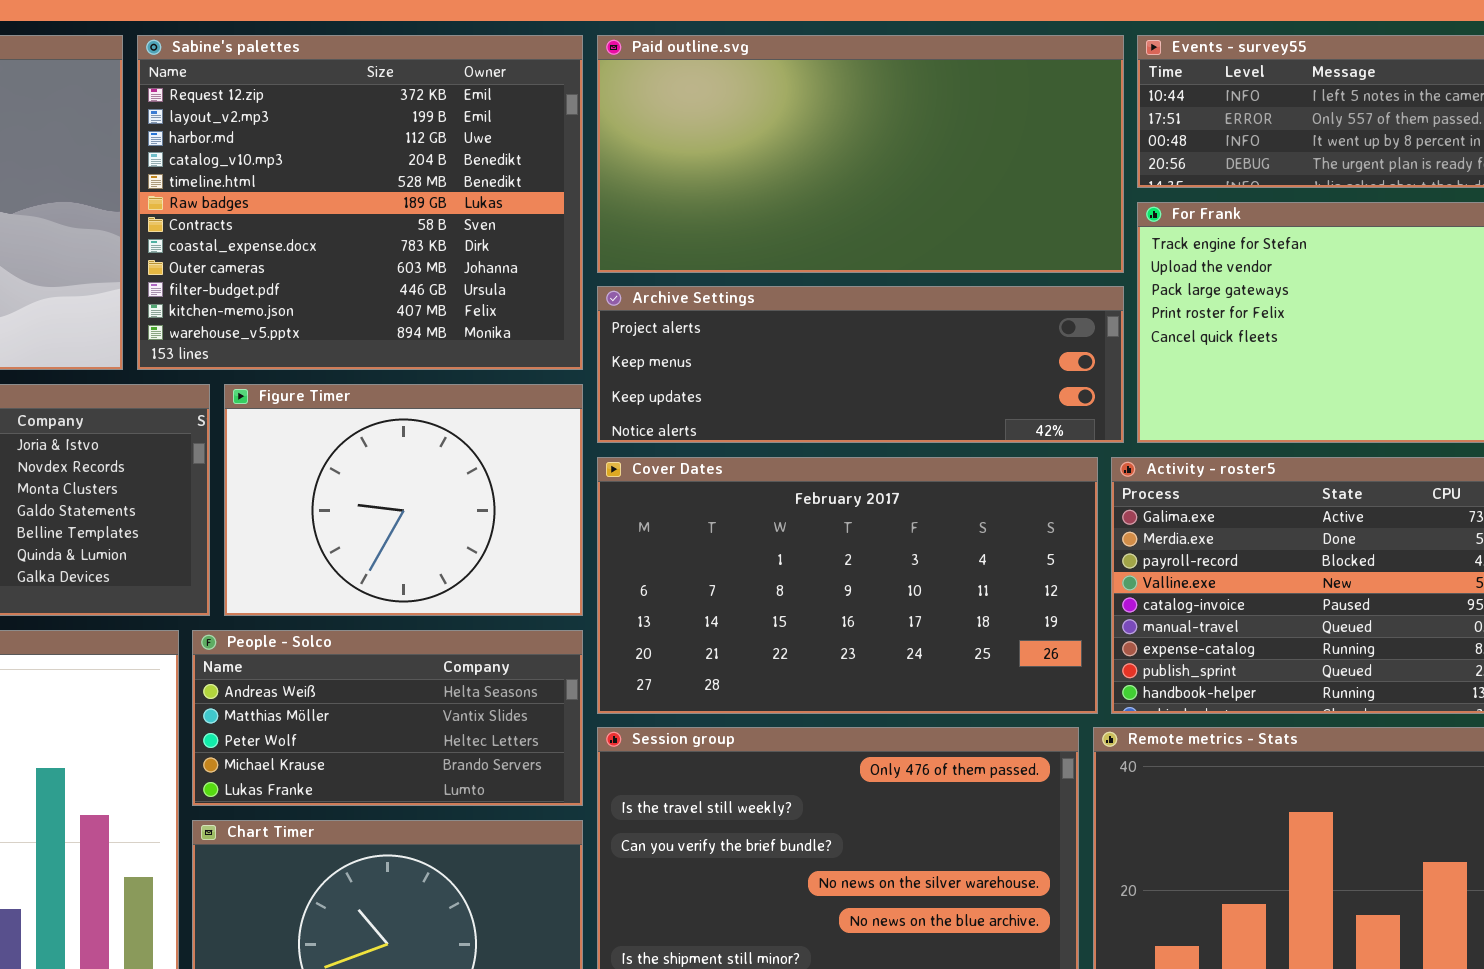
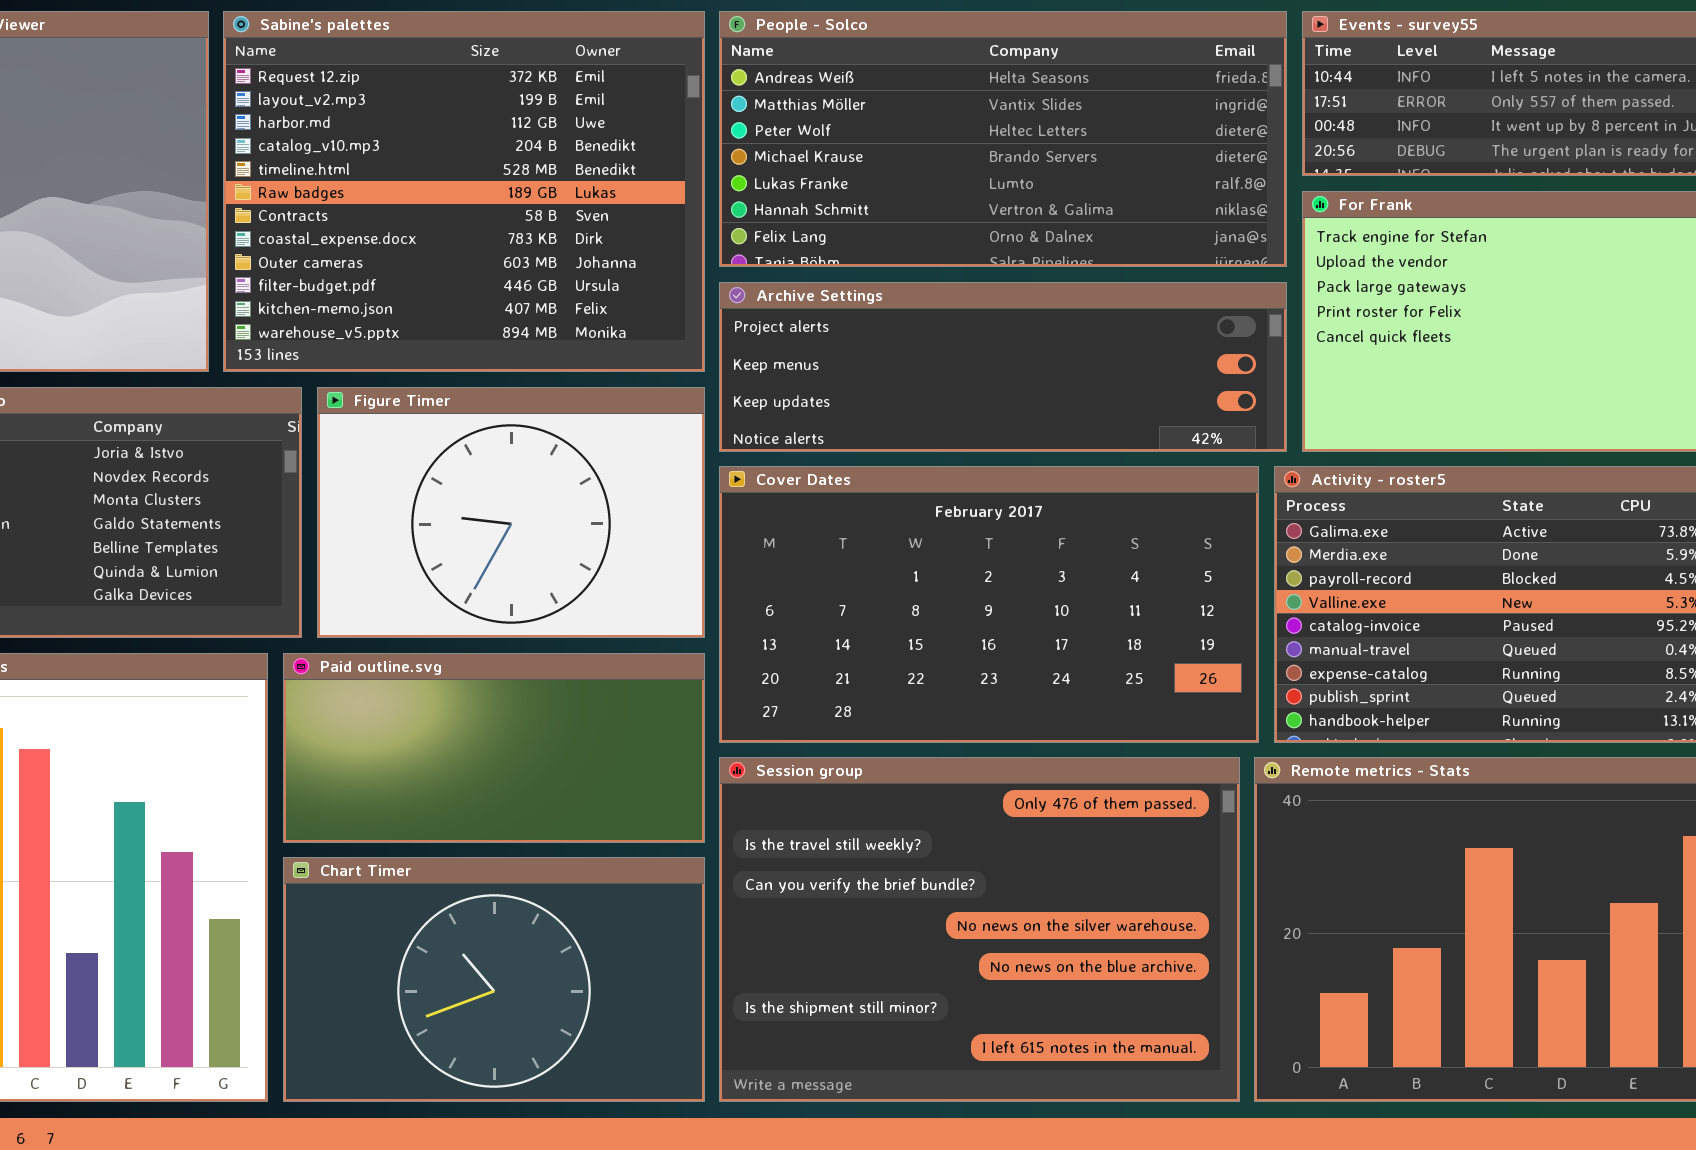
Paid outline.svg: [597,35,1124,273] -> [283,653,705,843], moved, resized
People - Solco: [192,630,583,806] -> [719,11,1287,267], moved, resized

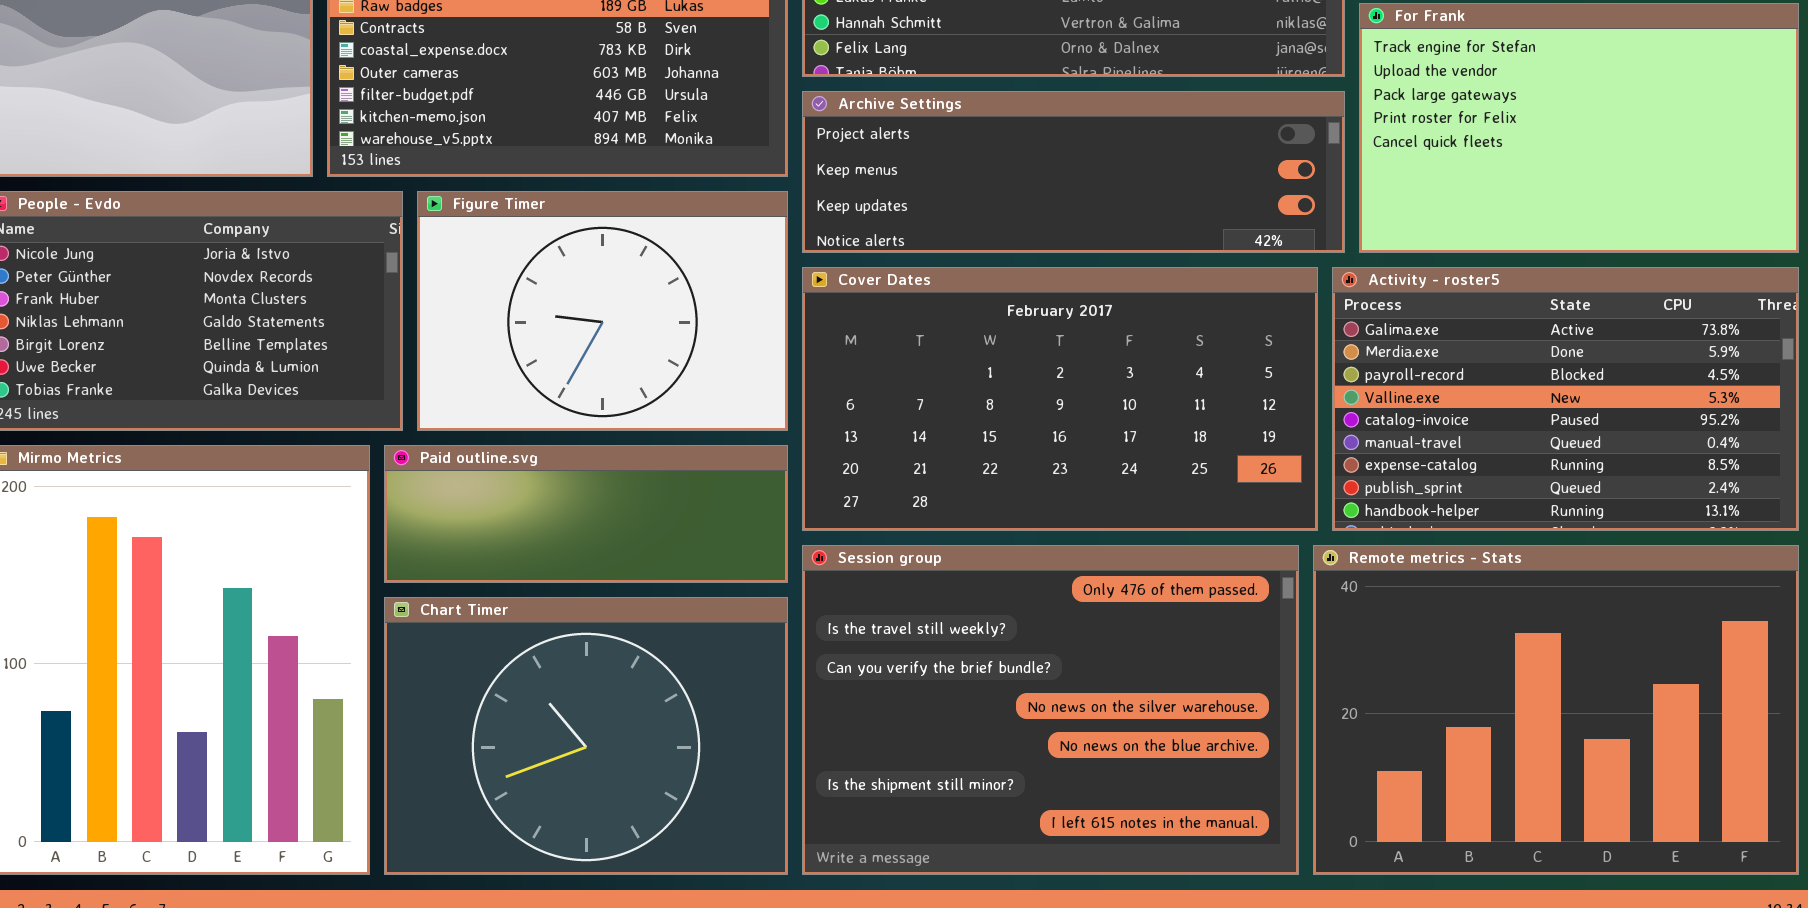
Paid outline.svg: [283,653,705,843] -> [384,445,788,583], resized
Chart Timer: [283,857,705,1102] -> [384,597,788,875], resized

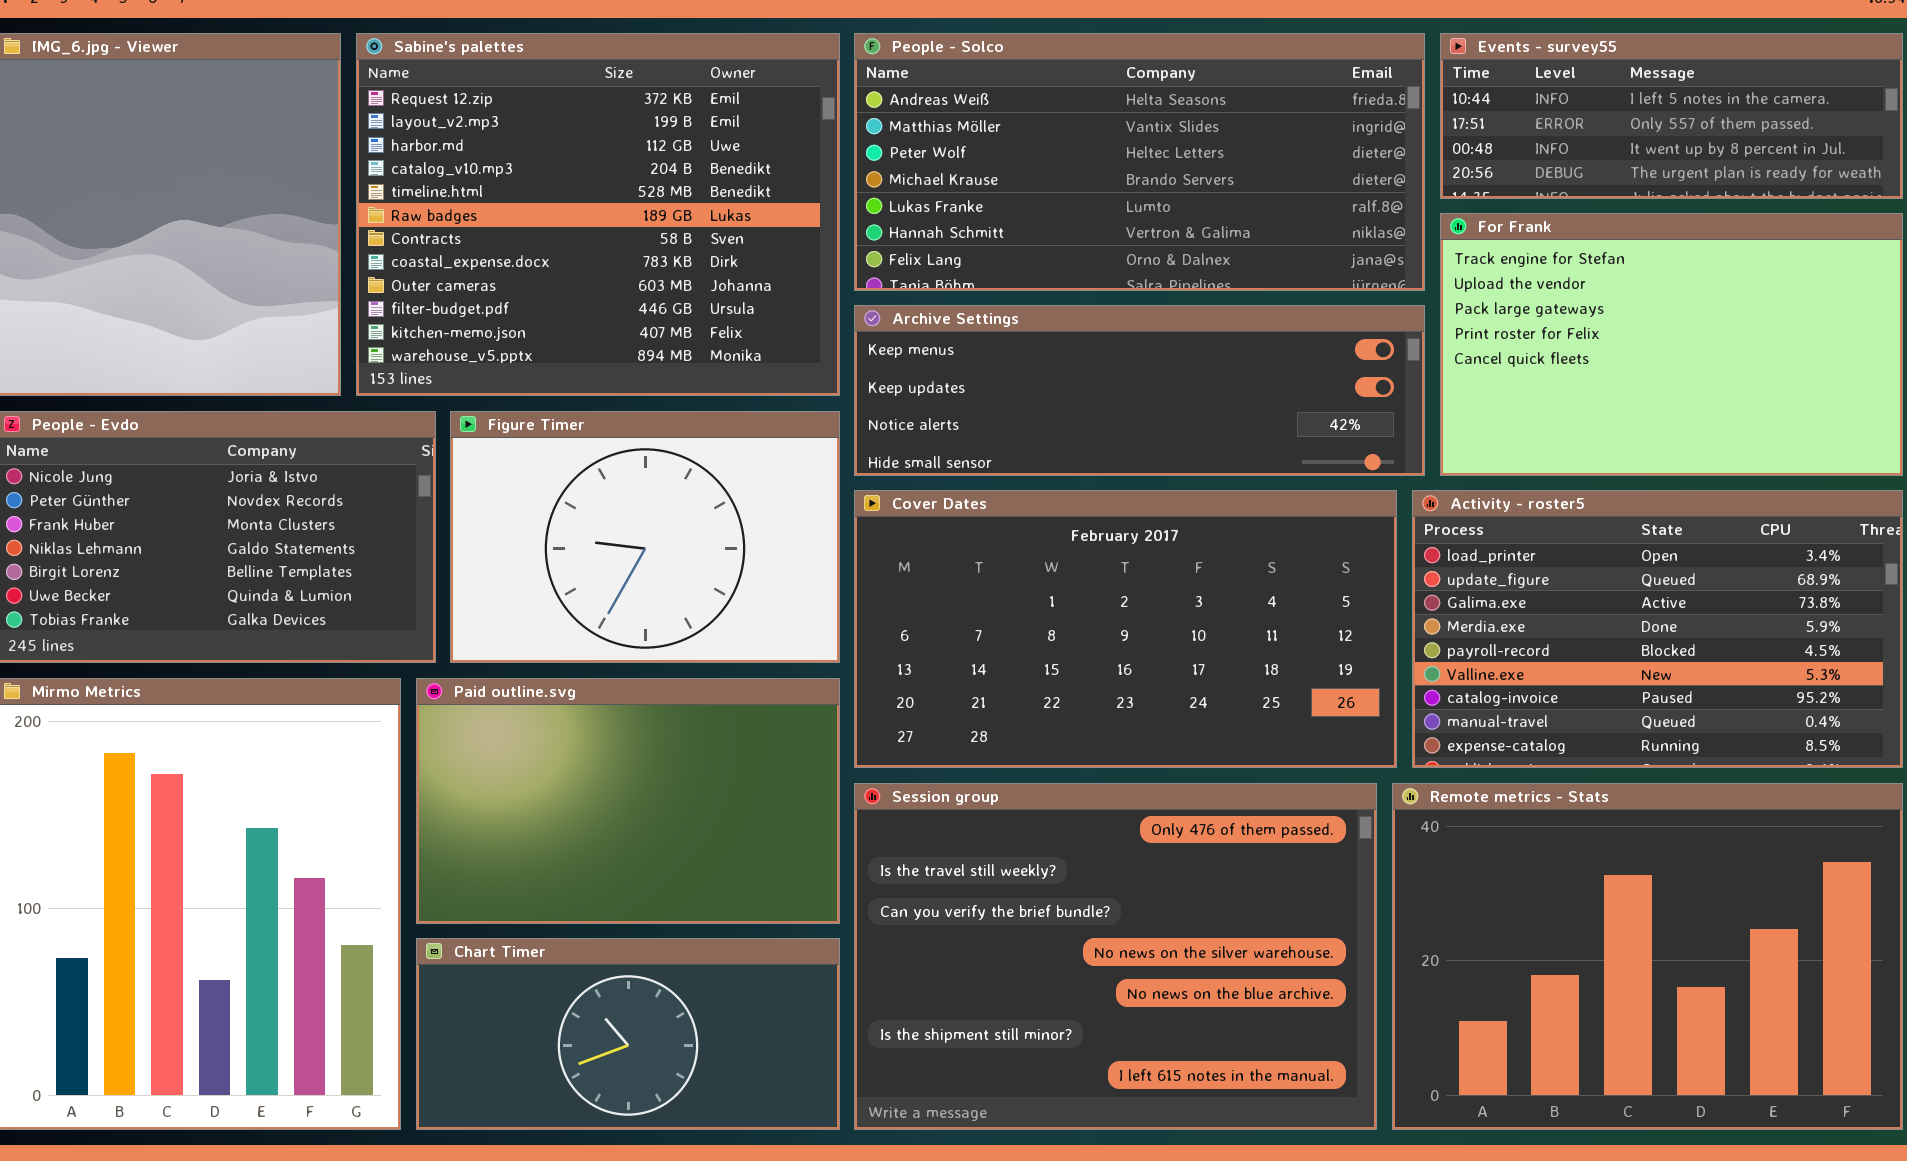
Archive Settings: [802,91,1345,253] -> [854,305,1425,476], scrolled down 1 row
Activity - roster5: [1332,267,1799,531] -> [1412,490,1903,768], scrolled up 2 rows
Paid outline.svg: [384,445,788,583] -> [416,678,840,924], resized
Chart Timer: [384,597,788,875] -> [416,938,840,1130], resized

